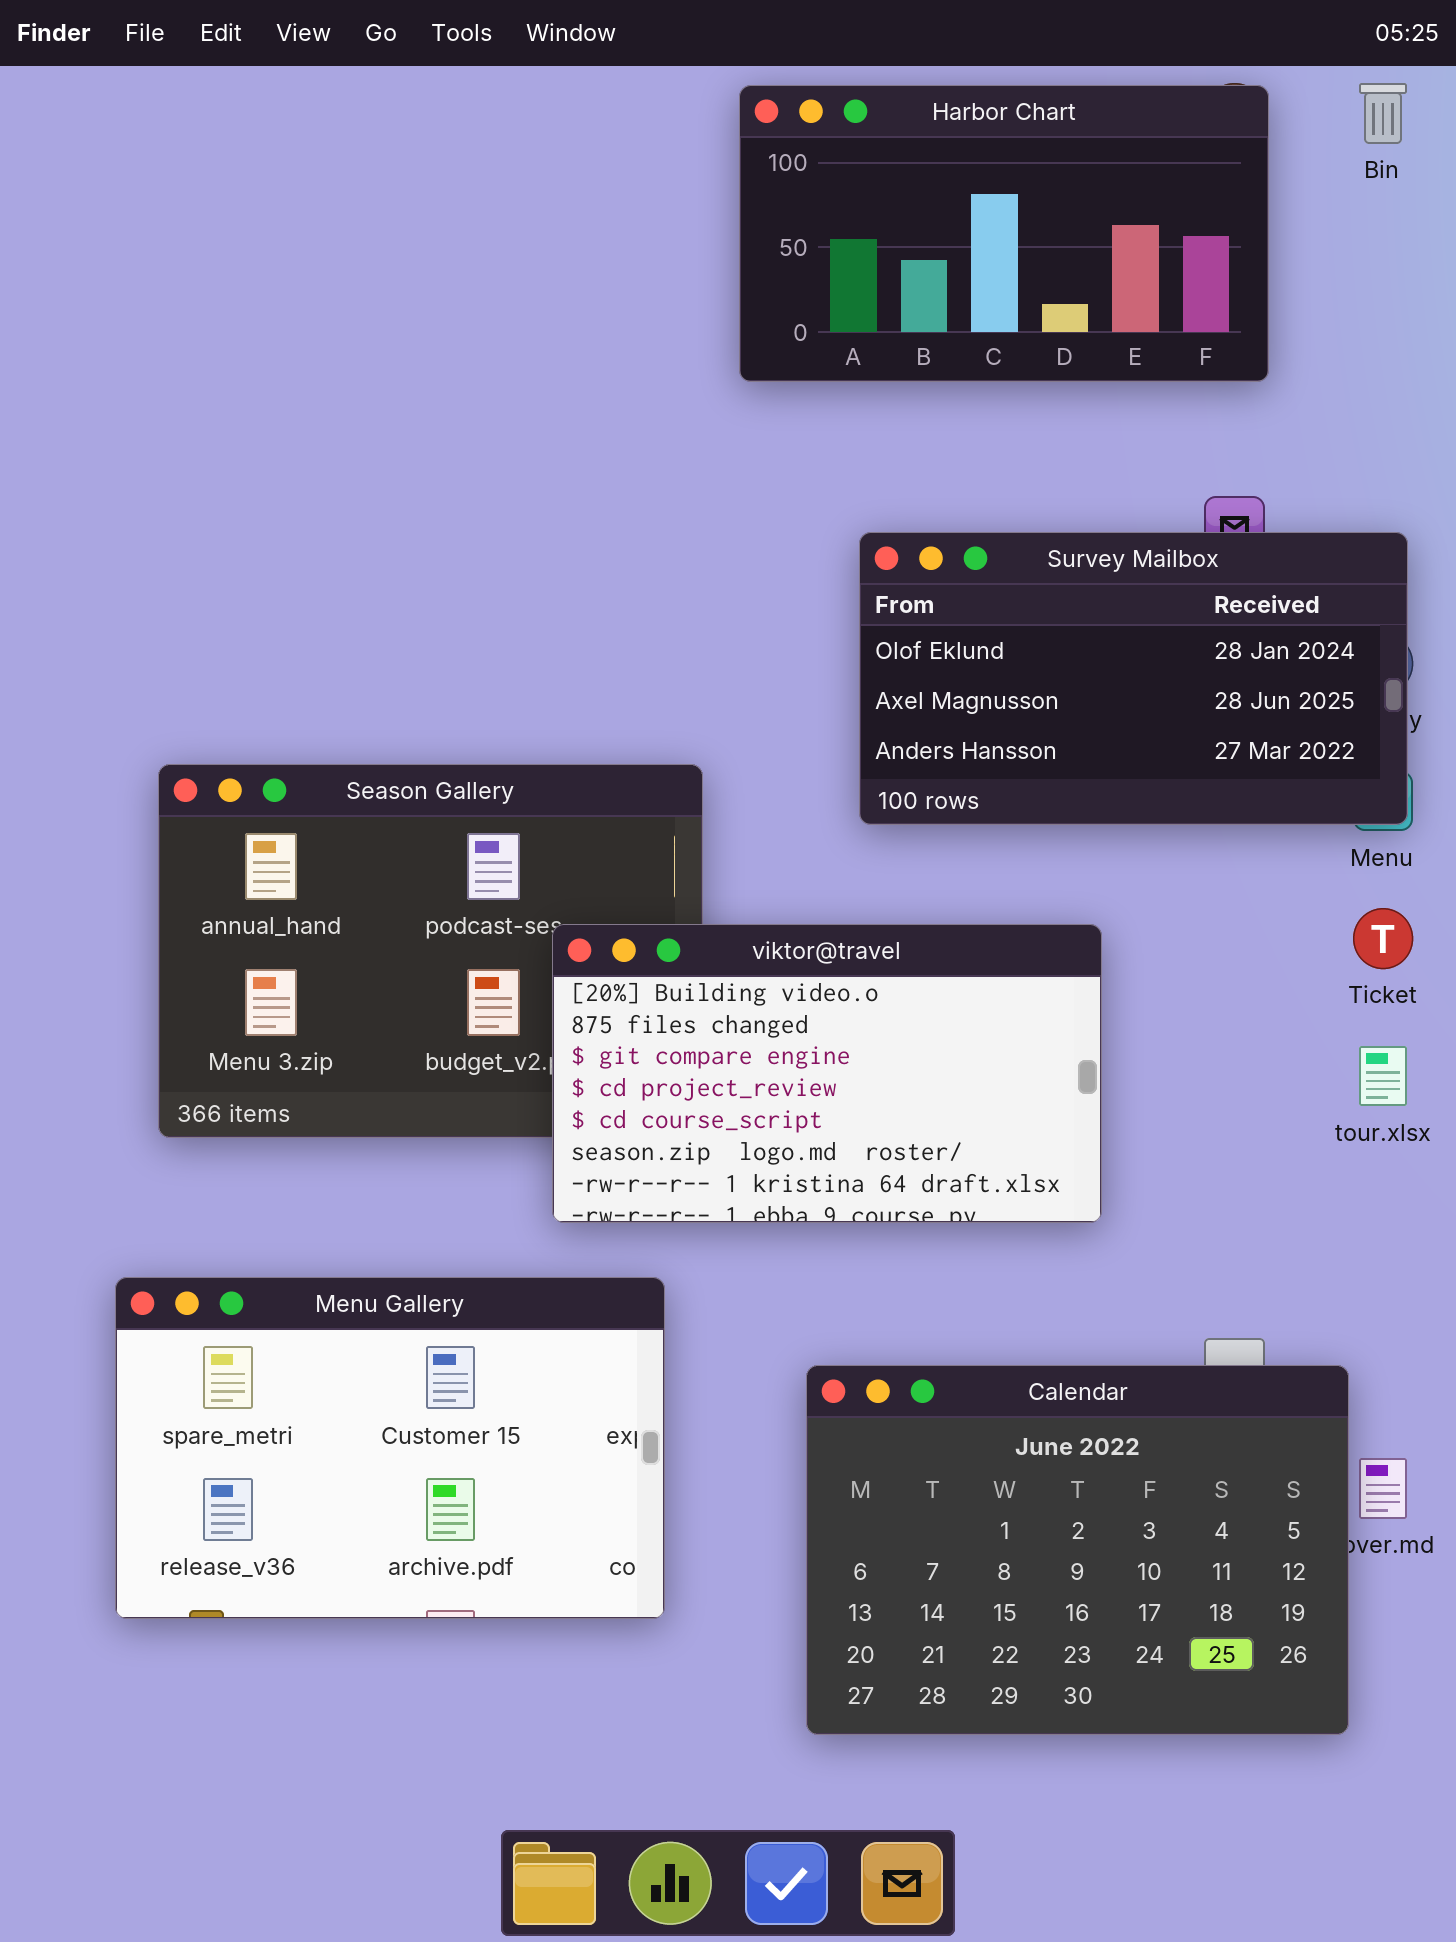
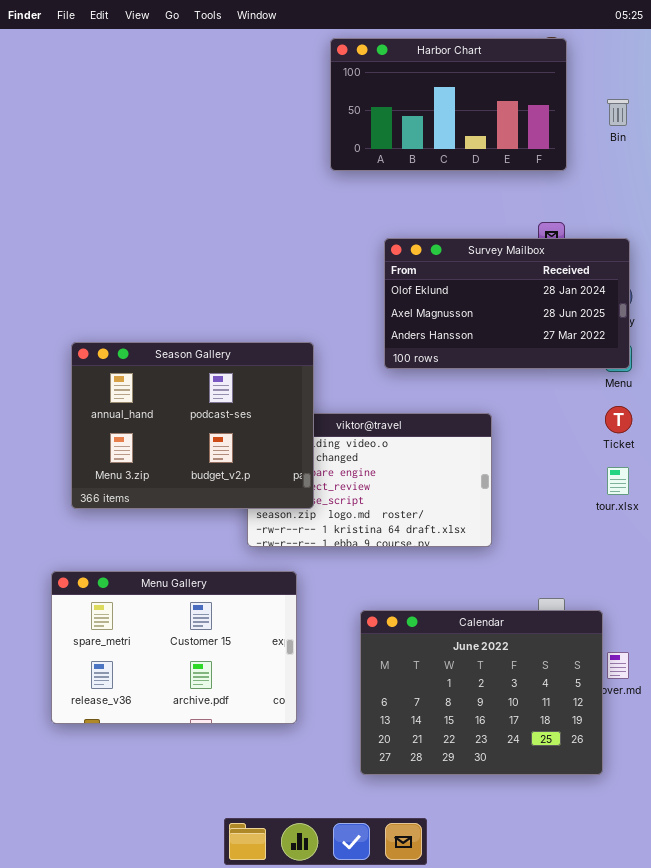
Bin: [1359,83,1407,144] -> [607,99,629,126], moved
Season Gallery: [158,764,703,1138] -> [71,342,314,509], raised

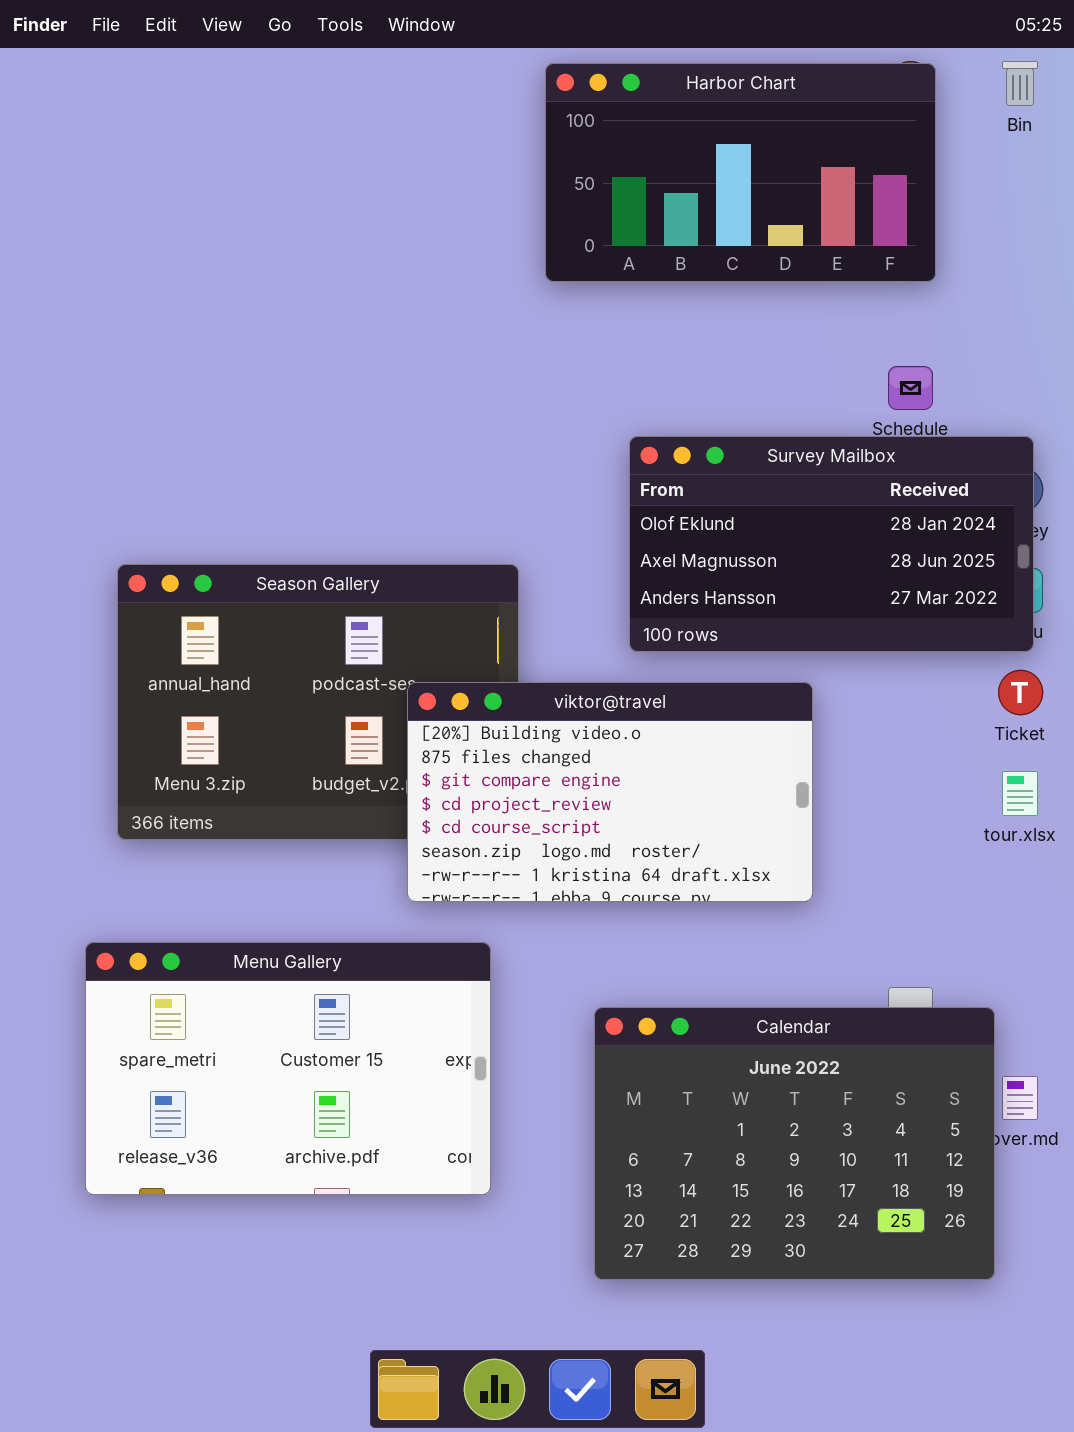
Bin: [607,99,629,126] -> [1002,61,1038,106], moved
Survey Mailbox: [384,238,630,369] -> [629,436,1034,652], moved
viktor@travel: [247,413,492,547] -> [407,682,813,902], raised

